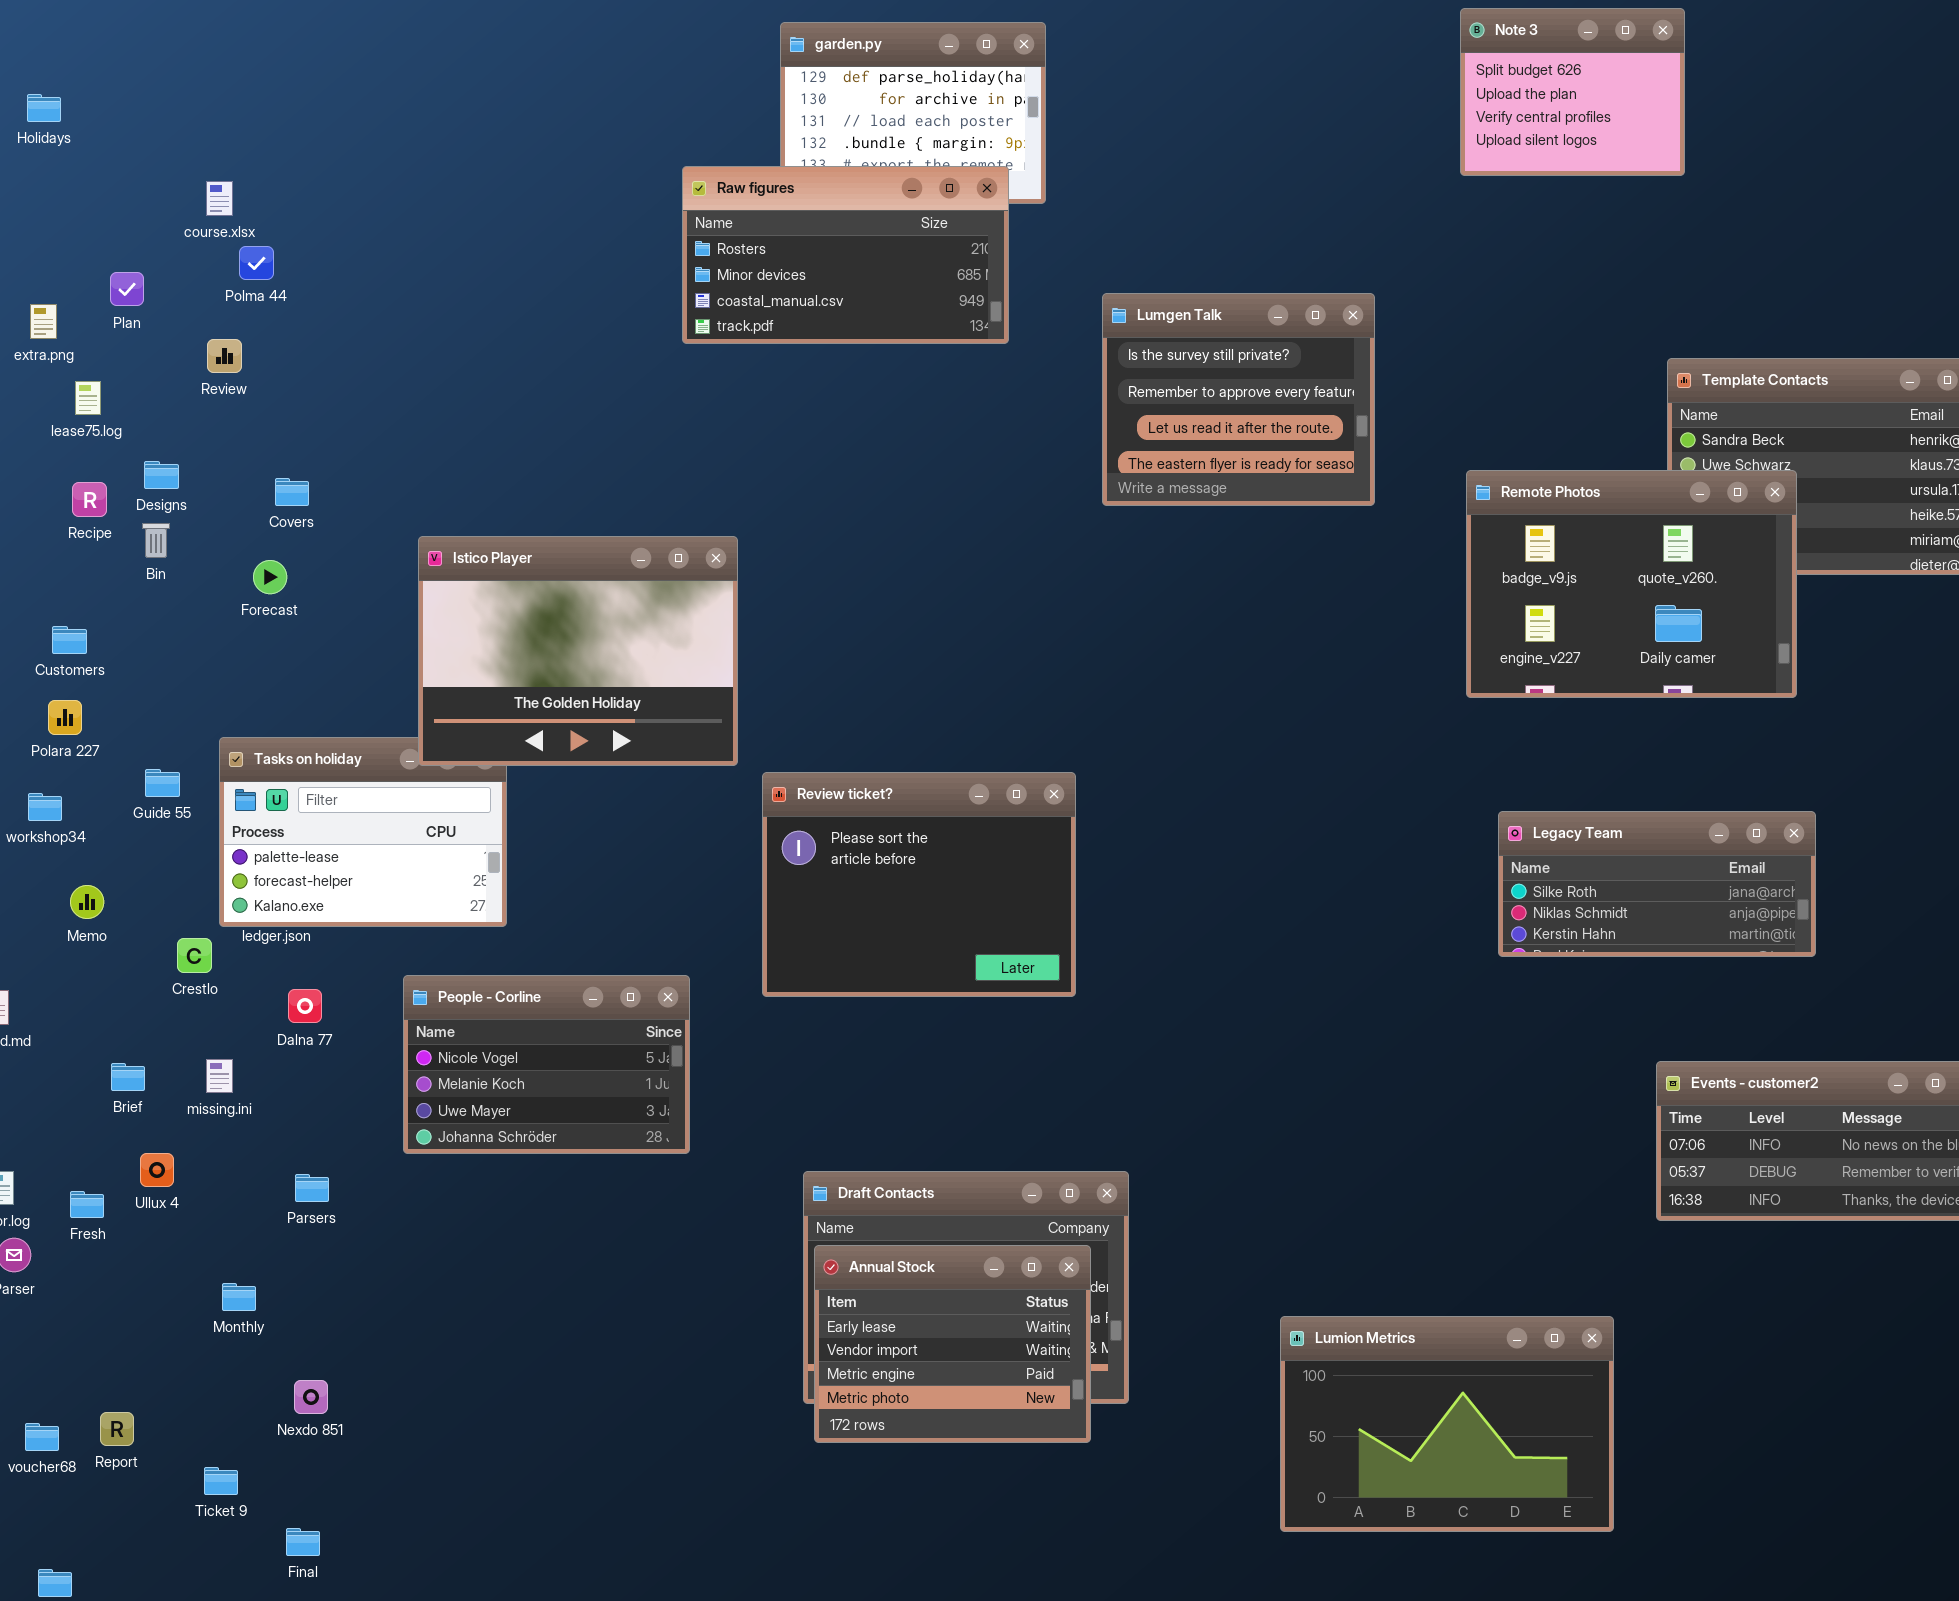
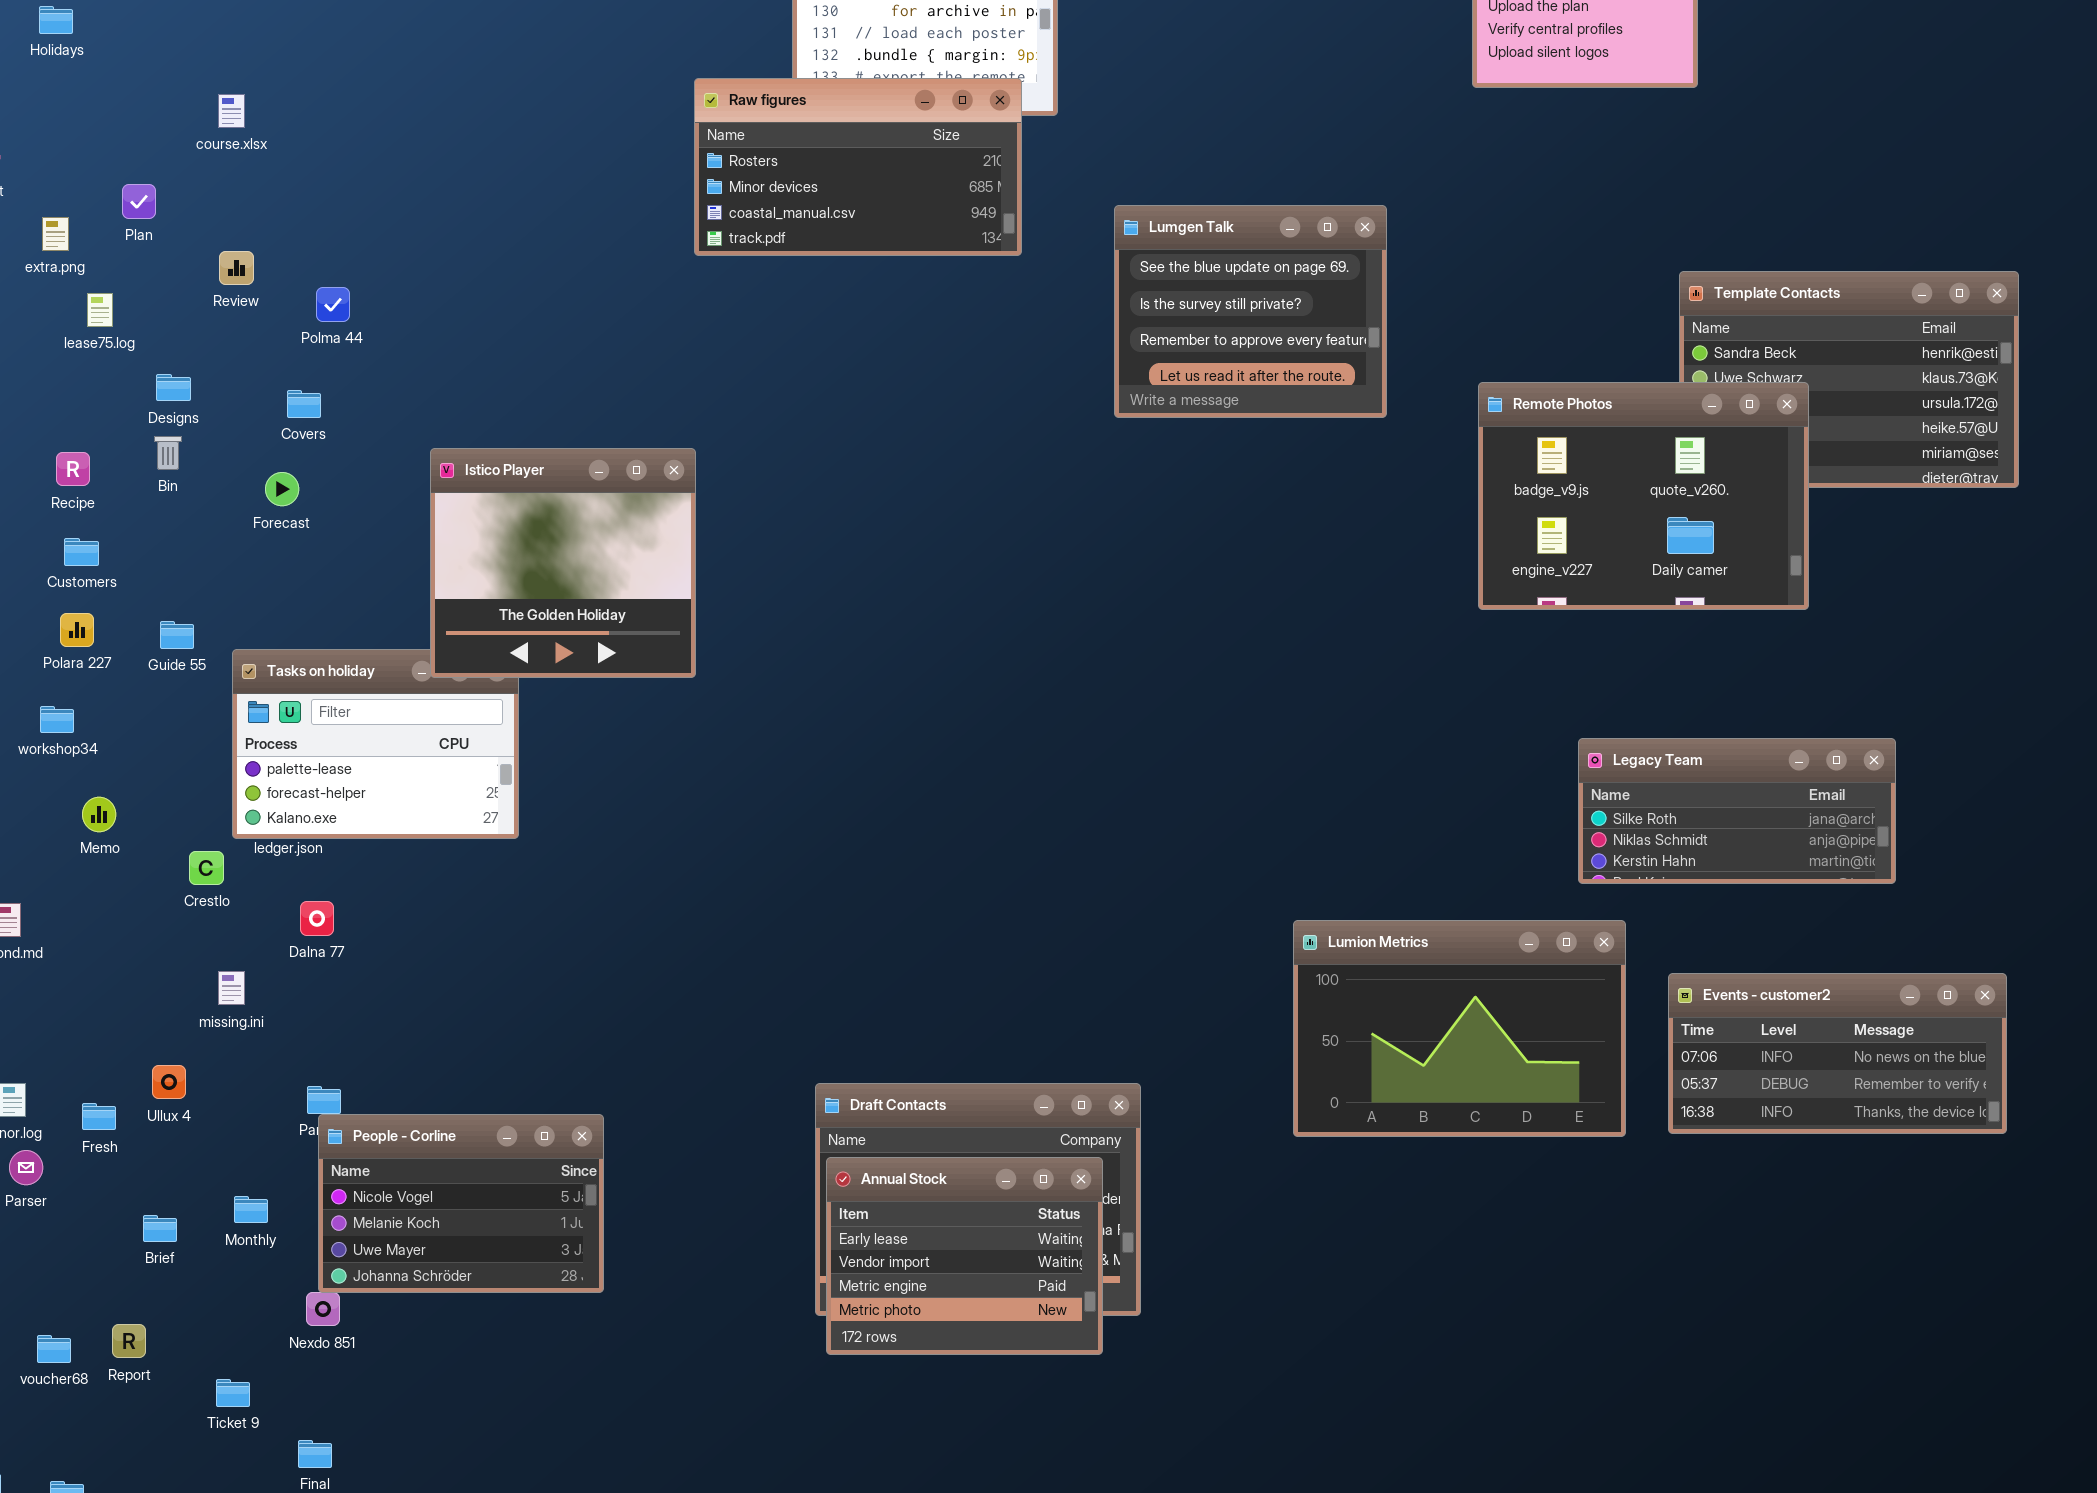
Polma 44: [239,246,274,280] -> [316,287,350,322], moved
Lumgen Talk: [1102,293,1375,506] -> [1114,205,1387,418], scrolled up 1 row
Recipe: [72,482,107,517] -> [56,452,90,486], moved
Istico Player: [418,536,738,766] -> [430,448,696,678], resized
Guide 55: [145,769,180,797] -> [160,621,194,649], moved
Review ticket?: [762,772,1076,997] -> none, closed
Legacy Team: [1498,811,1816,957] -> [1578,738,1896,884], moved
People - Corline: [403,975,690,1154] -> [318,1114,604,1293], moved
Brief: [111,1063,145,1091] -> [143,1215,177,1242], moved
Lumion Metrics: [1280,1316,1614,1532] -> [1293,920,1626,1137], moved

